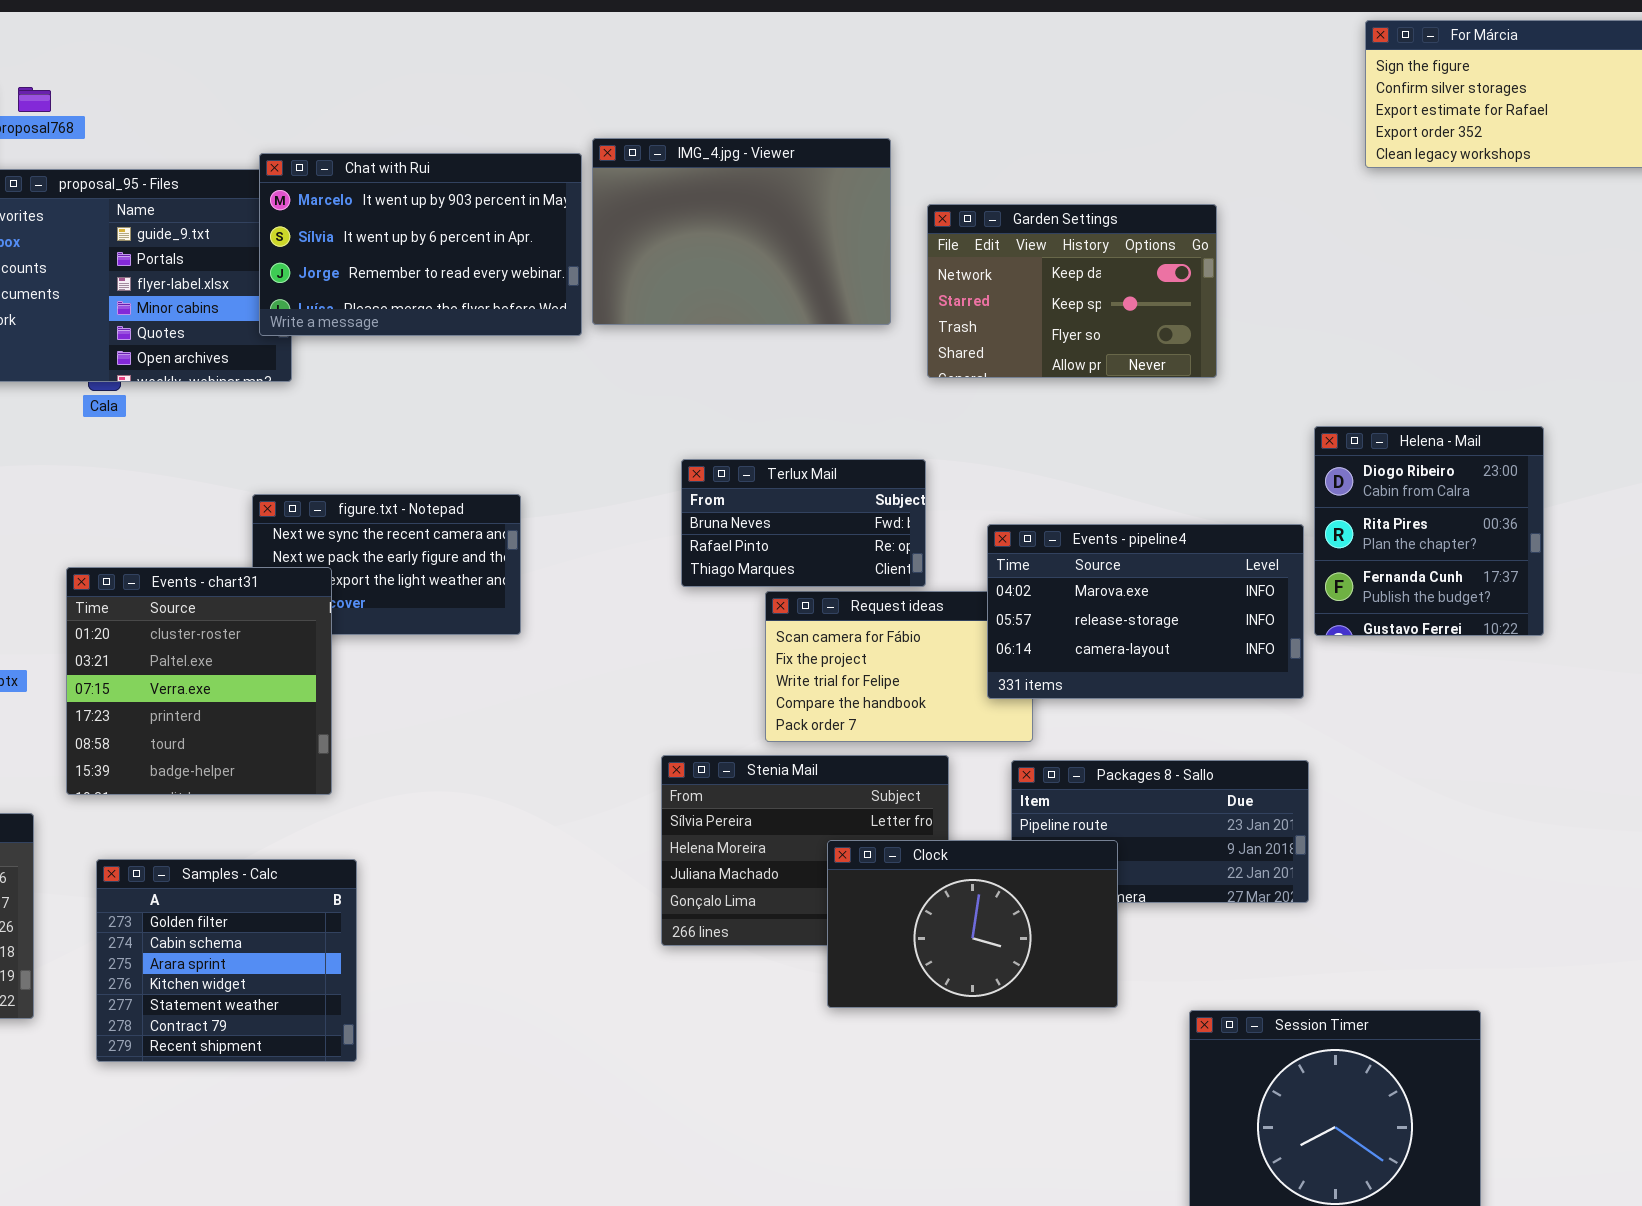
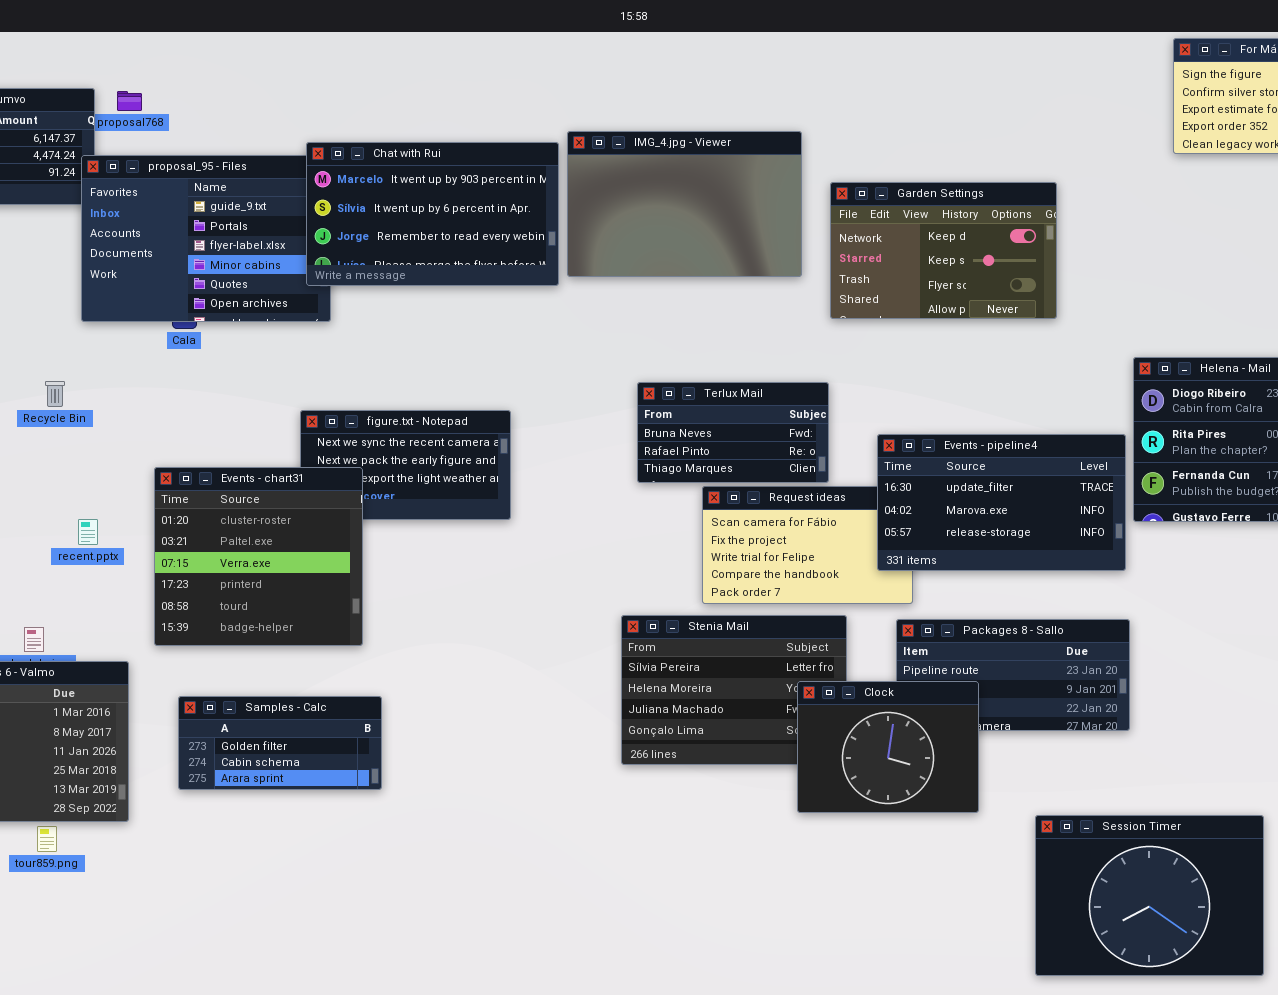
Events - pipeline4: [987,524,1304,699] -> [877,434,1126,571], scrolled up 1 row
Clock: [827,840,1118,1008] -> [797,681,979,813], resized
Samples - Calc: [96,859,357,1062] -> [178,696,382,790], resized

